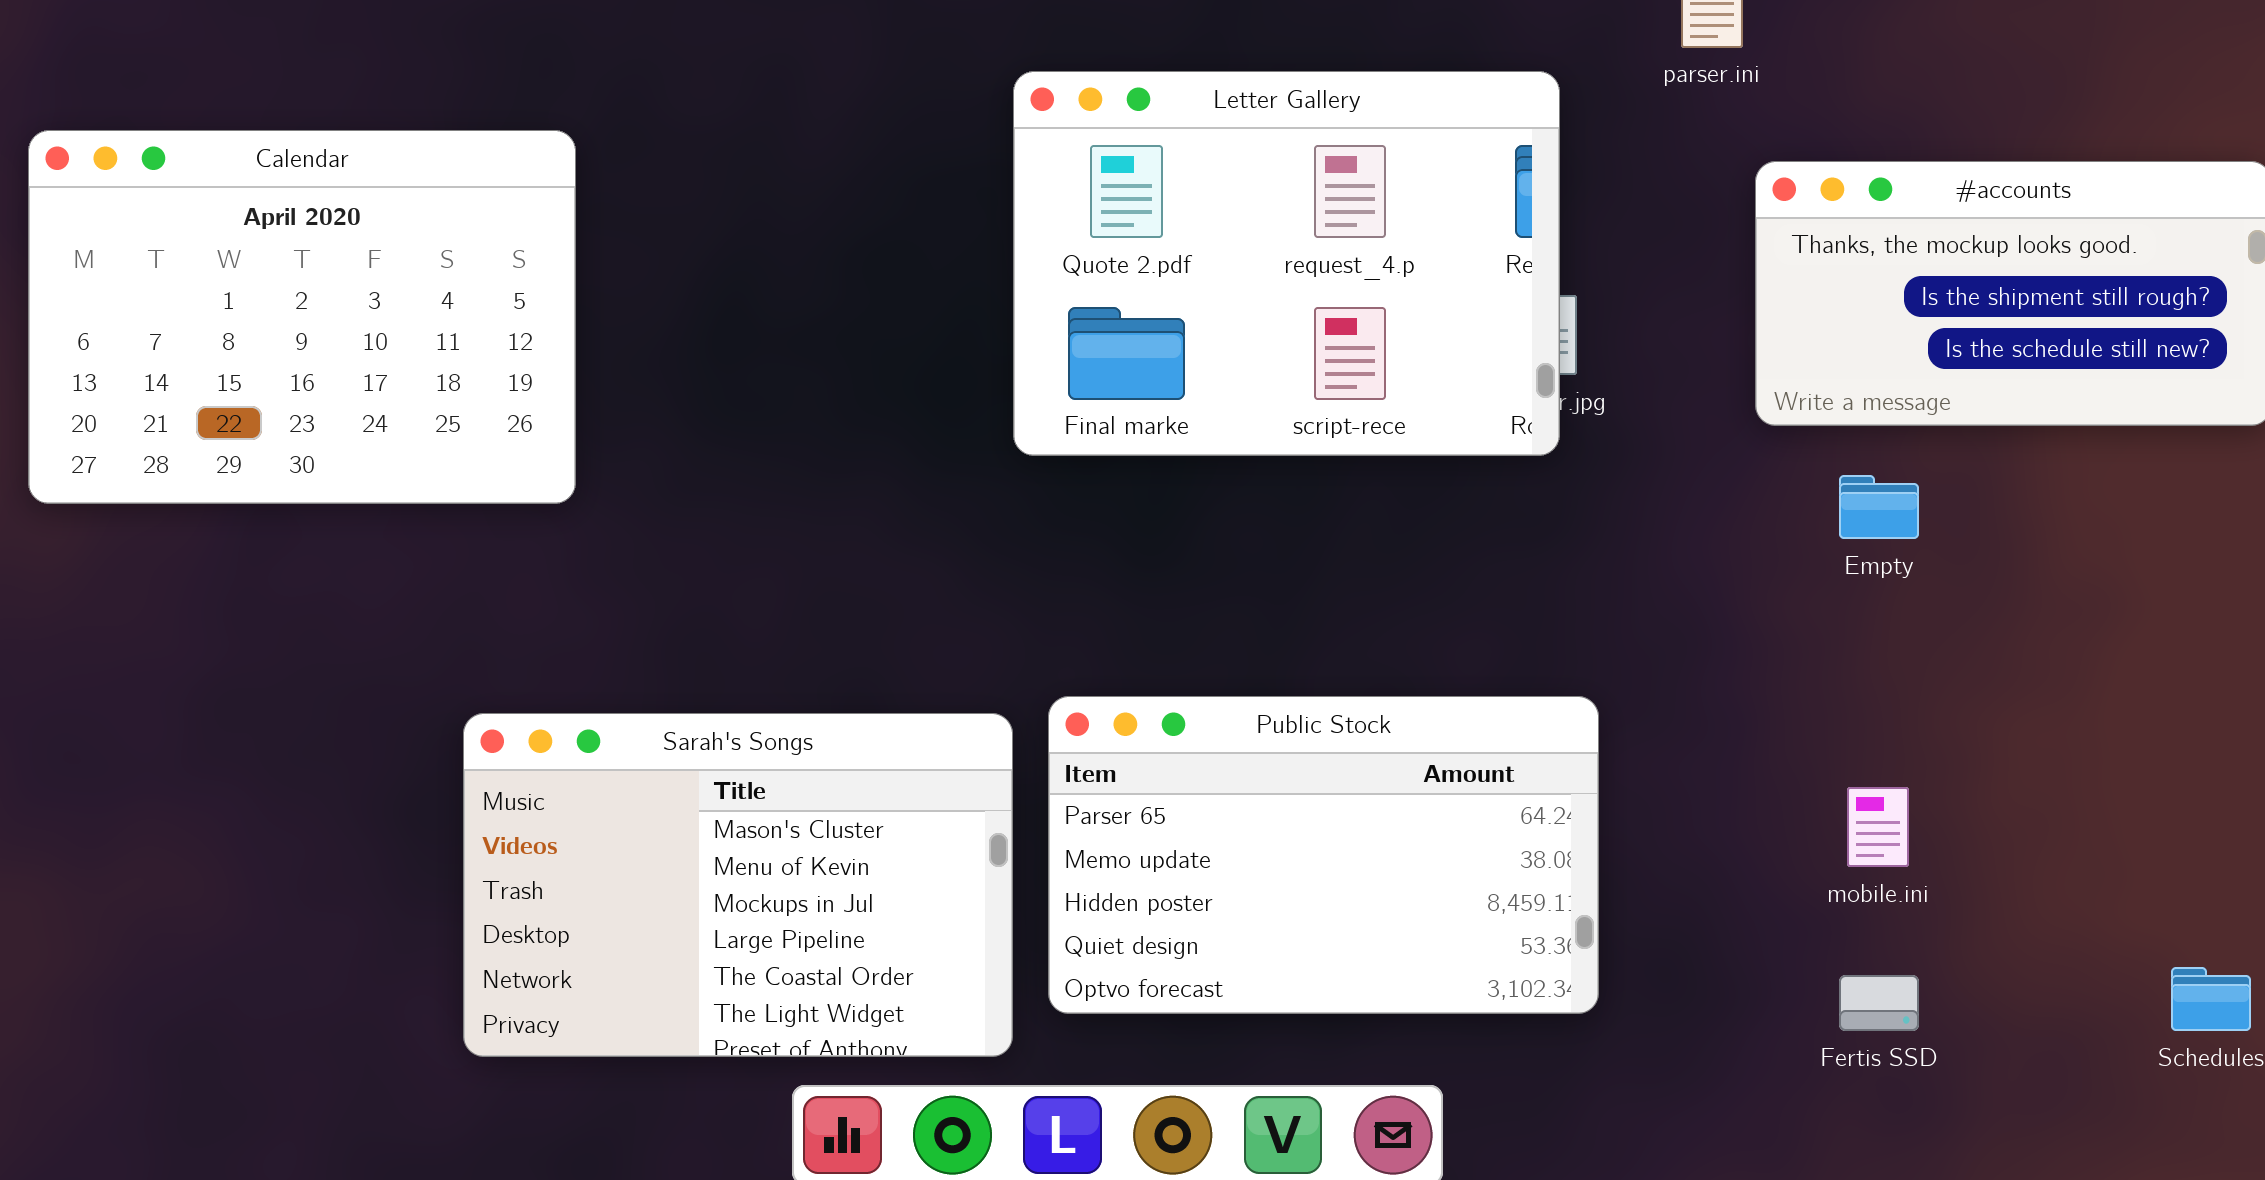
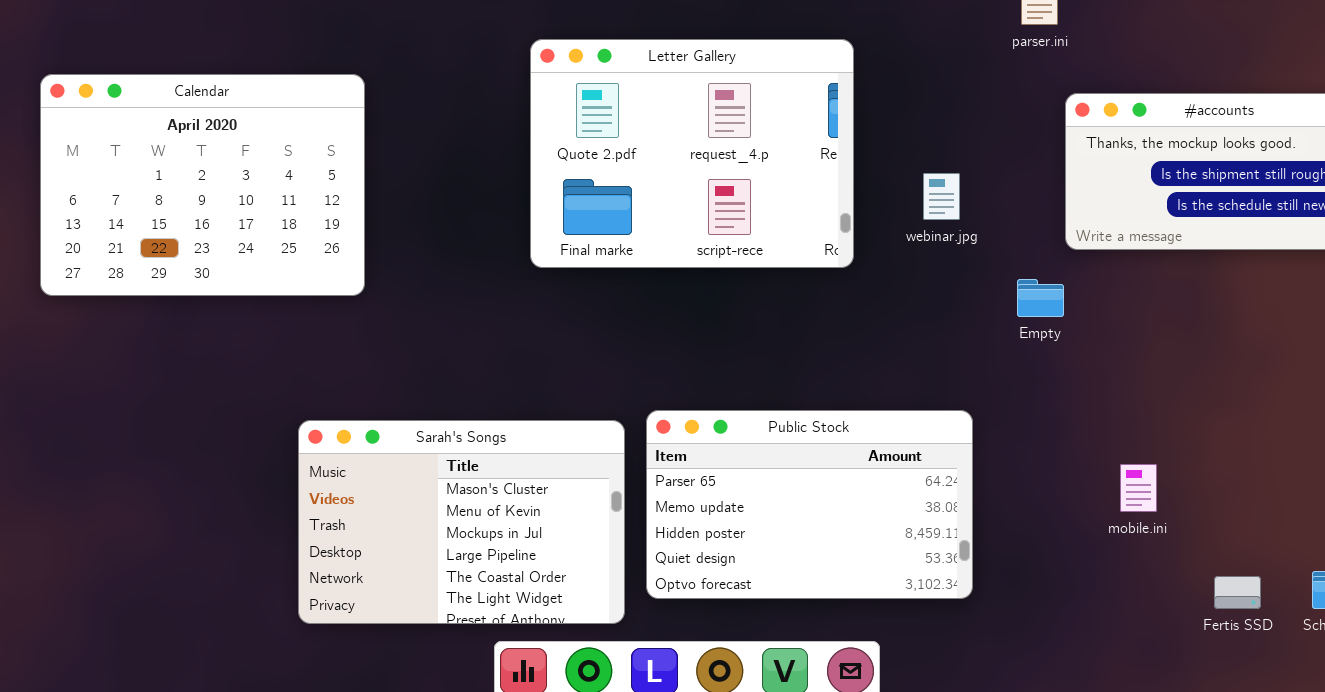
Letter Gallery: [1013,71,1560,456] -> [530,39,854,268], moved
Empty: [1839,475,1919,539] -> [1017,279,1064,317], moved
Fertis SSD: [1839,975,1919,1031] -> [1214,576,1261,609], moved

